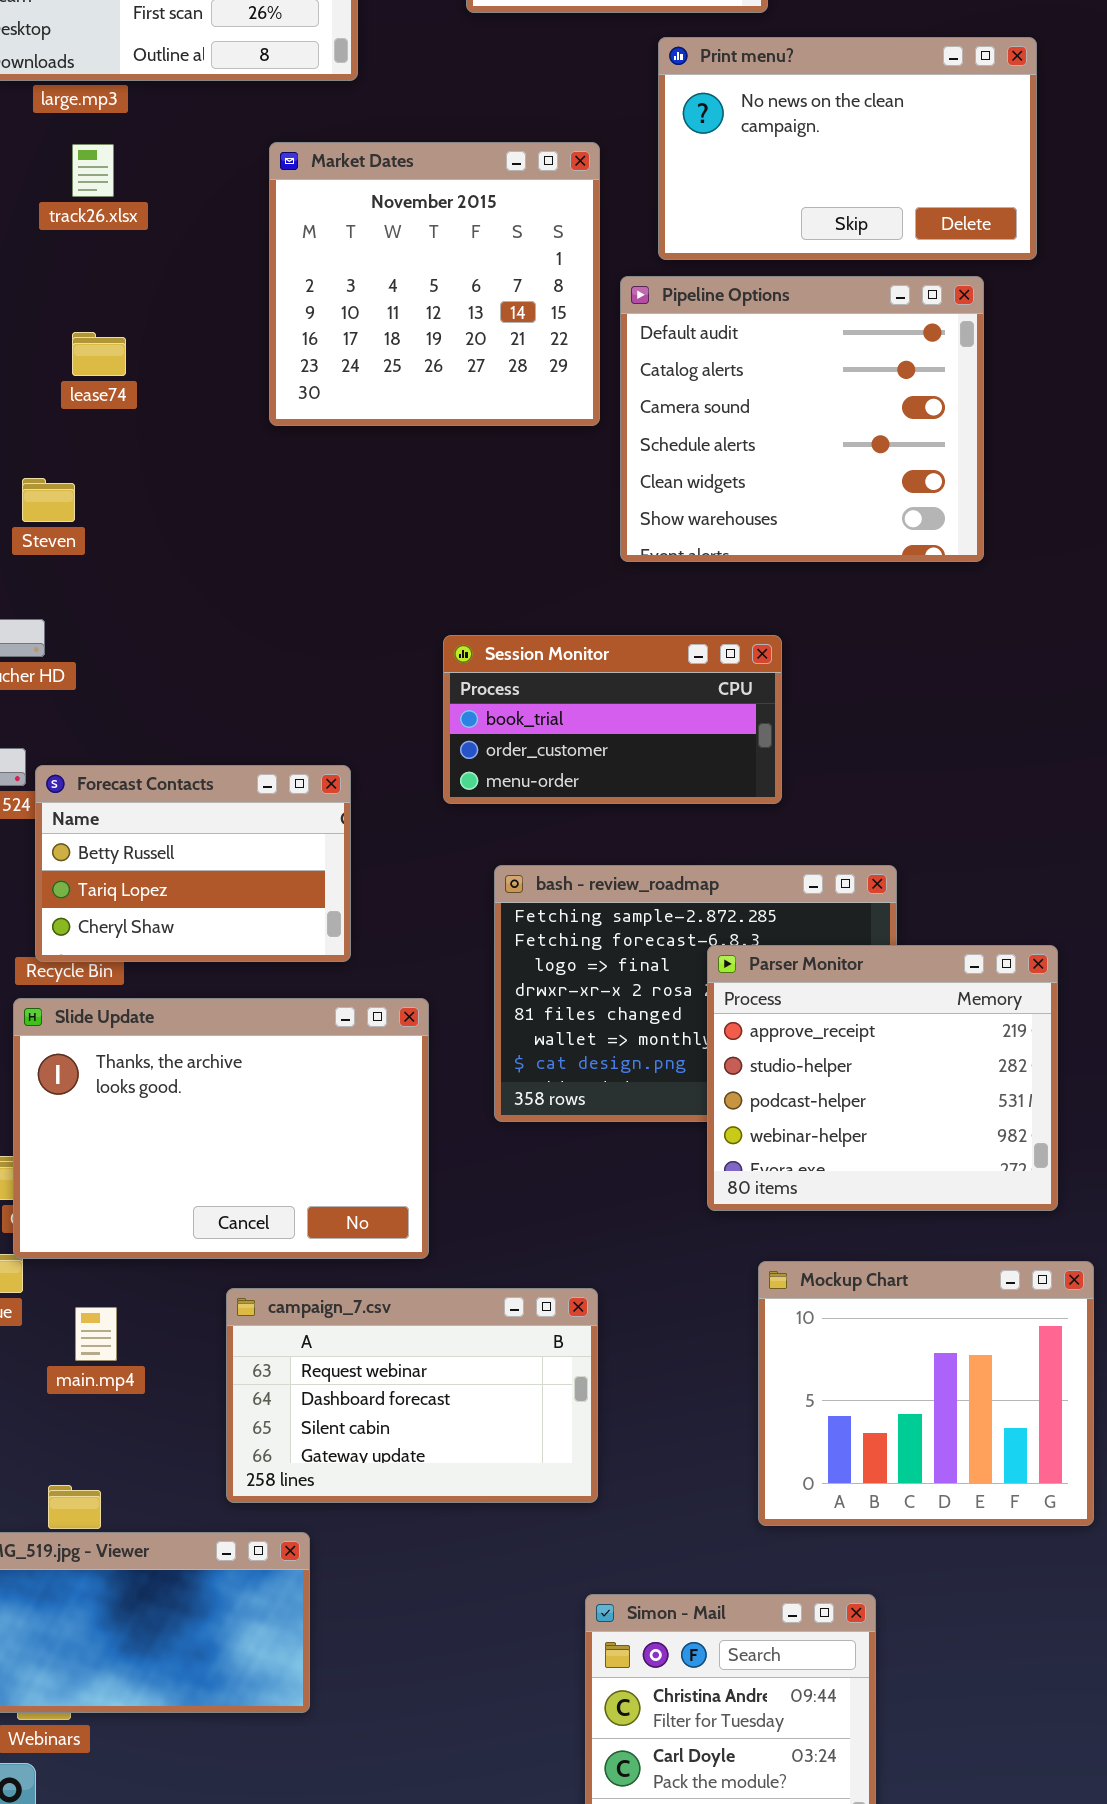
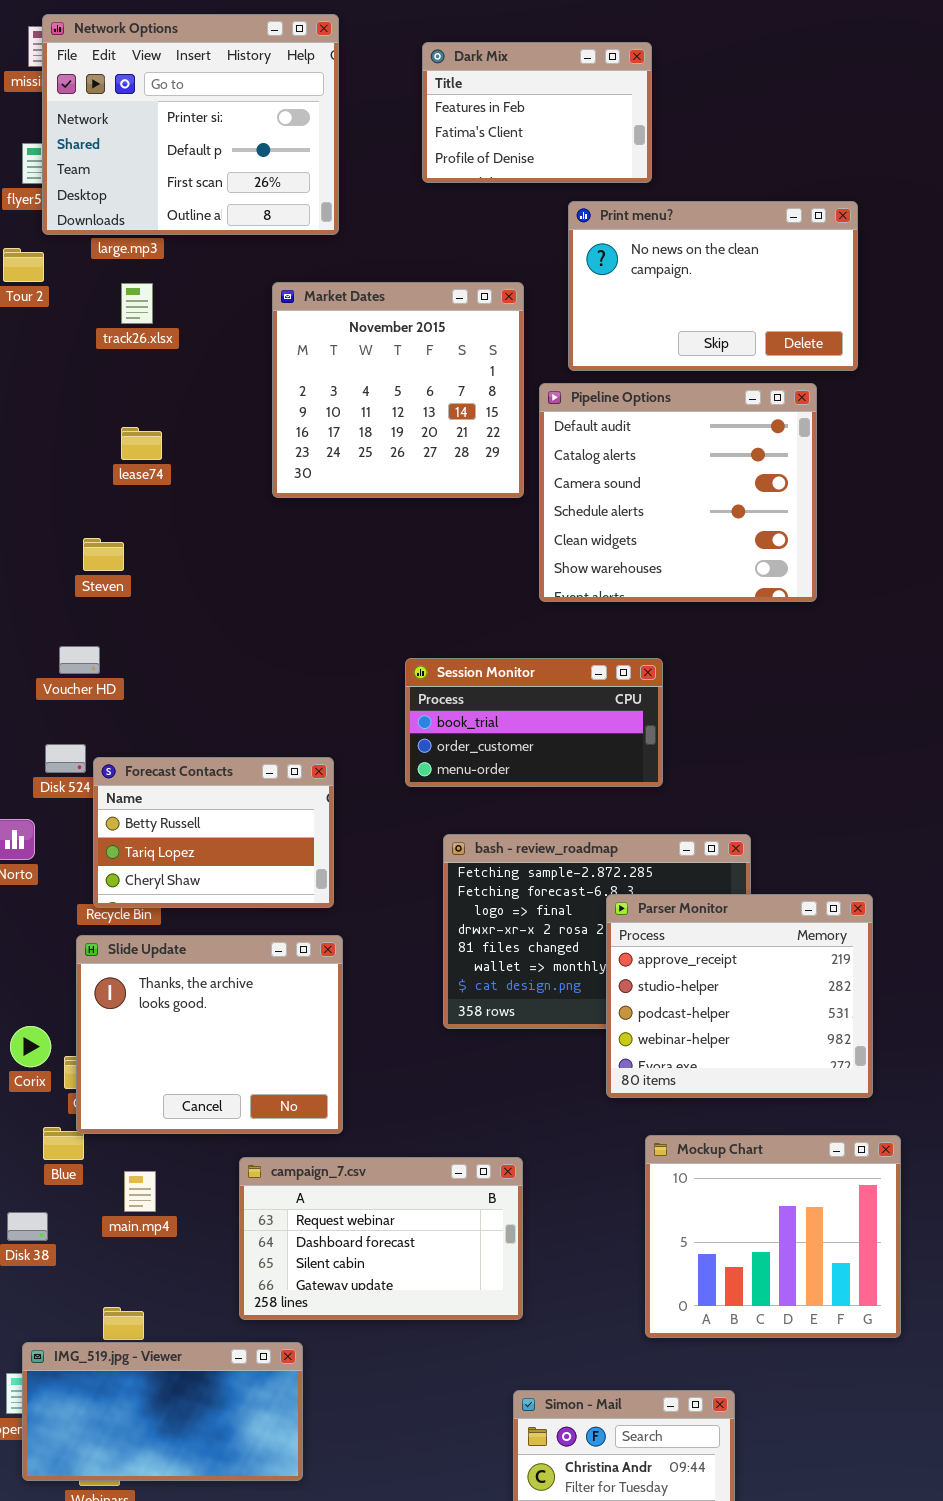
Slide Update: [13,998,429,1259] -> [76,935,343,1134], resized

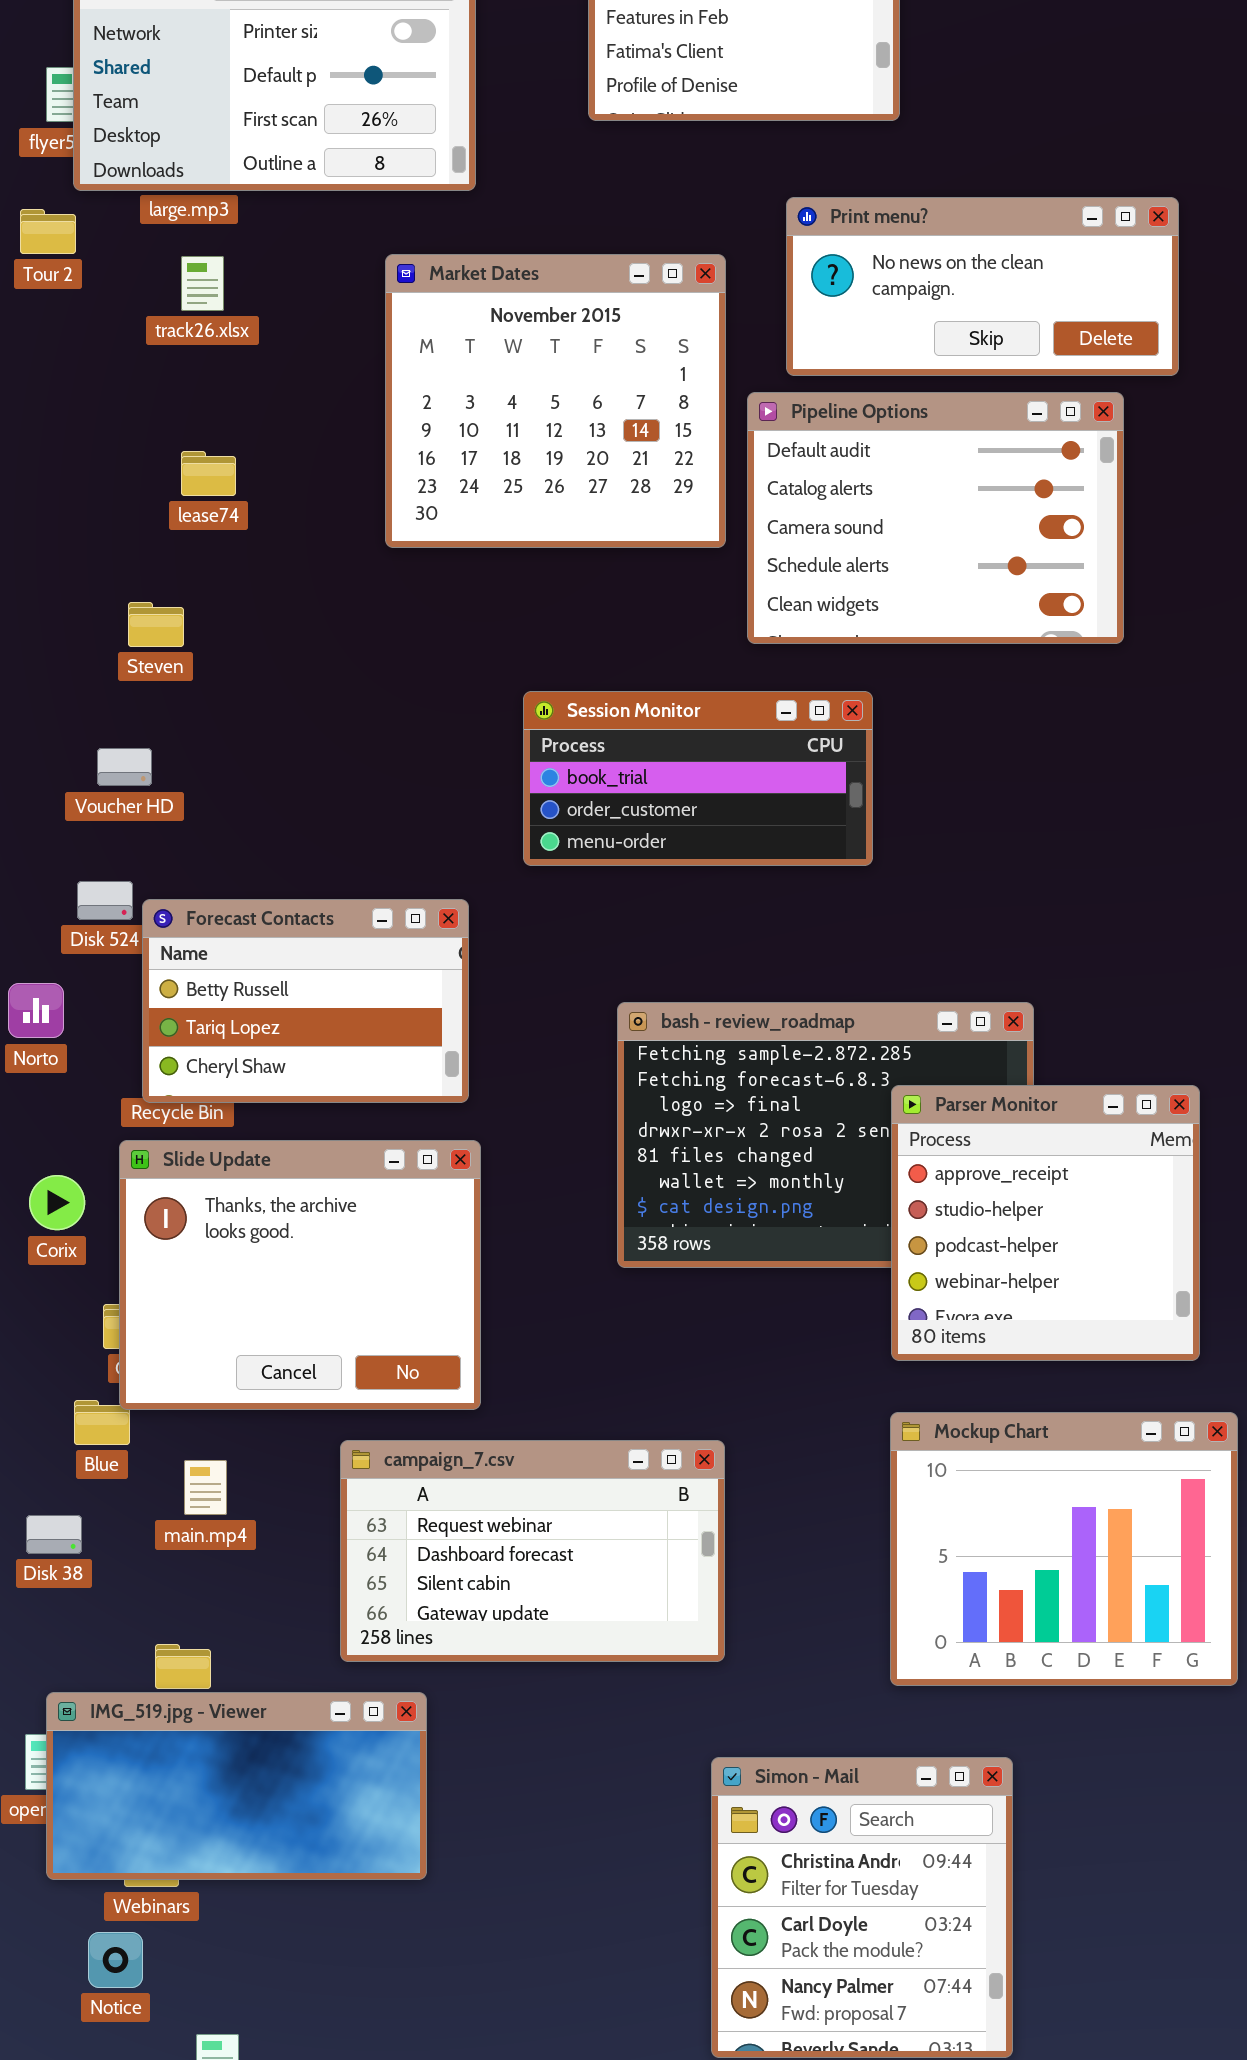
Print menu?: [568,201,858,371] -> [786,197,1179,376], resized
Pipeline Options: [539,383,817,602] -> [747,392,1124,644], resized
Session Monitor: [405,658,663,787] -> [523,691,873,866], moved
Parser Monitor: [606,894,873,1098] -> [891,1085,1200,1361], resized
Corix: [10,1026,51,1067] -> [29,1175,85,1230], moved

